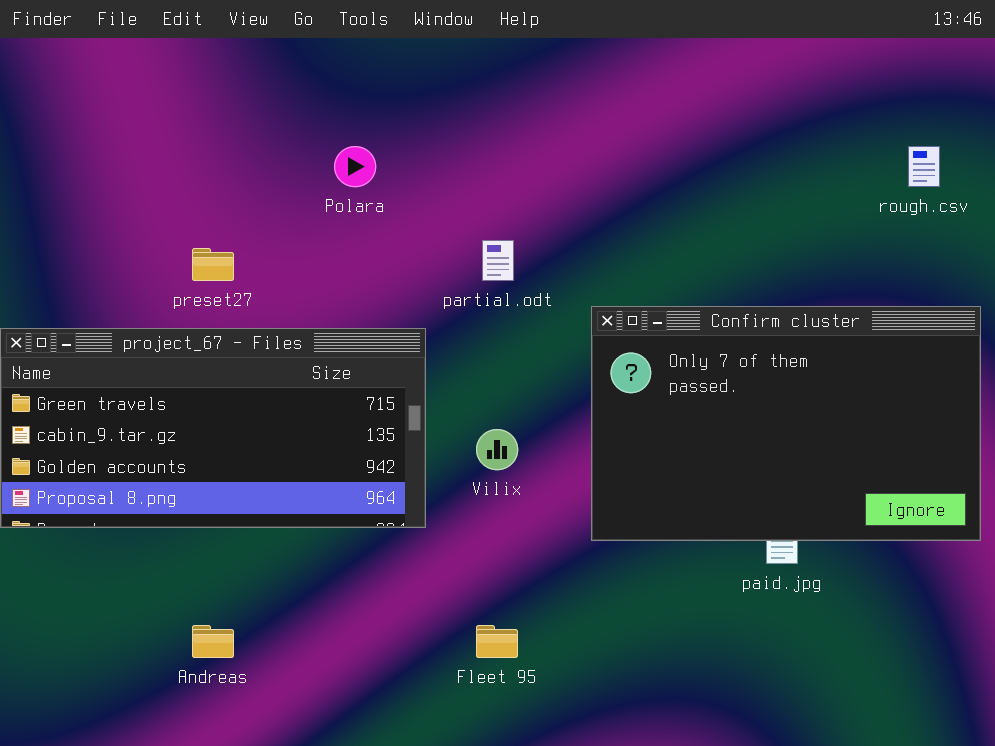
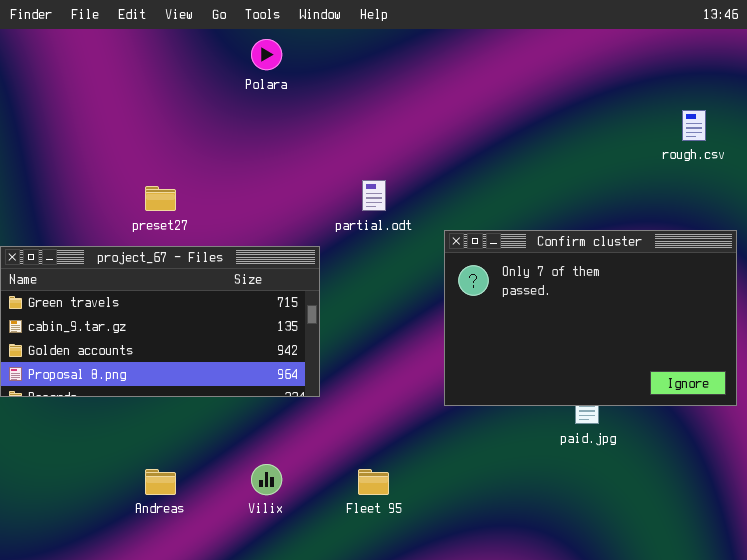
Polara: [334,146,376,187] -> [251,39,282,70], moved
Vilix: [476,429,518,470] -> [251,464,282,495], moved

